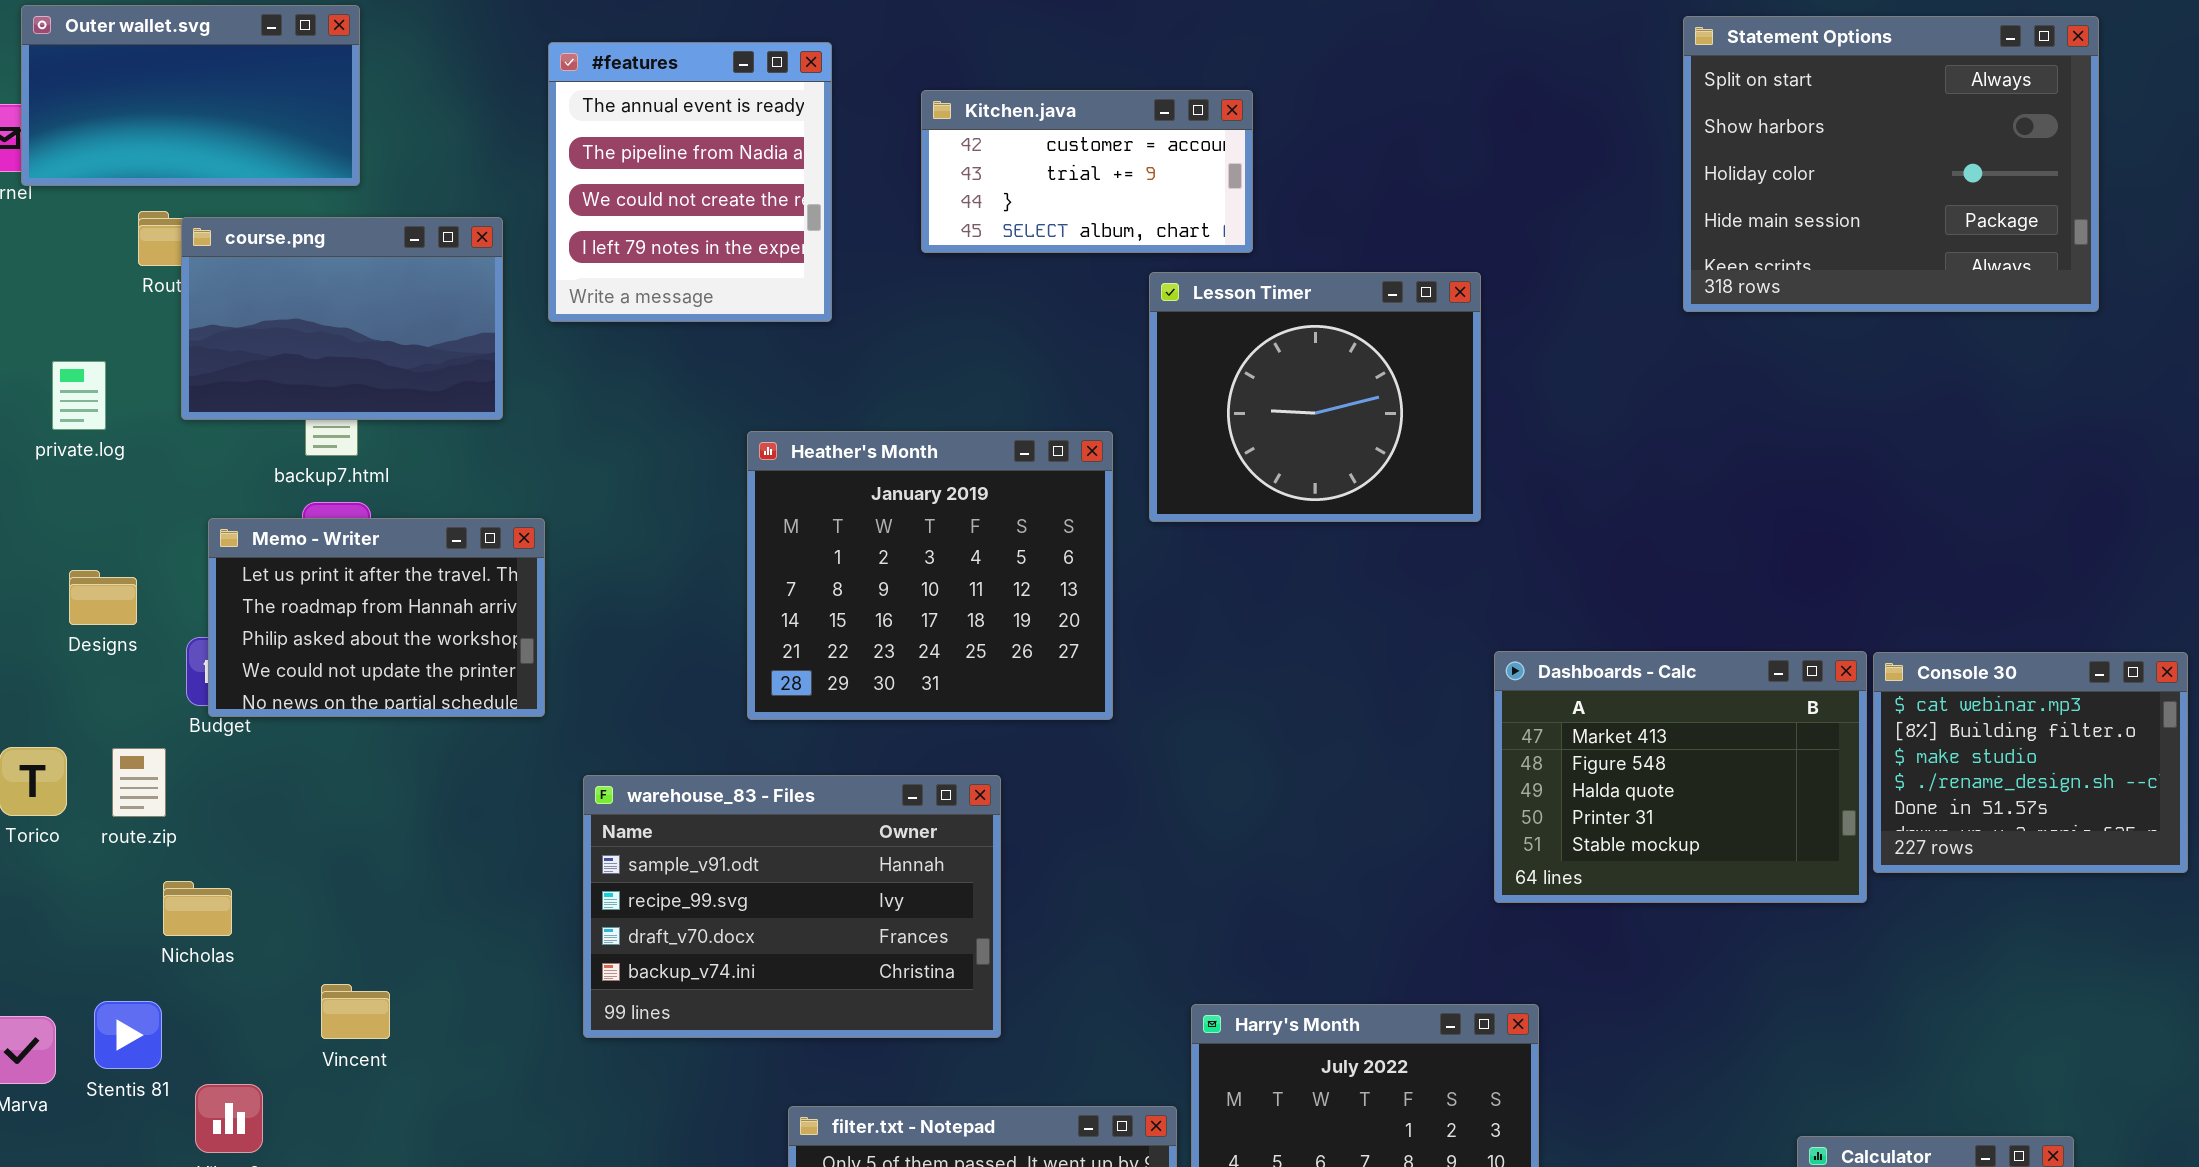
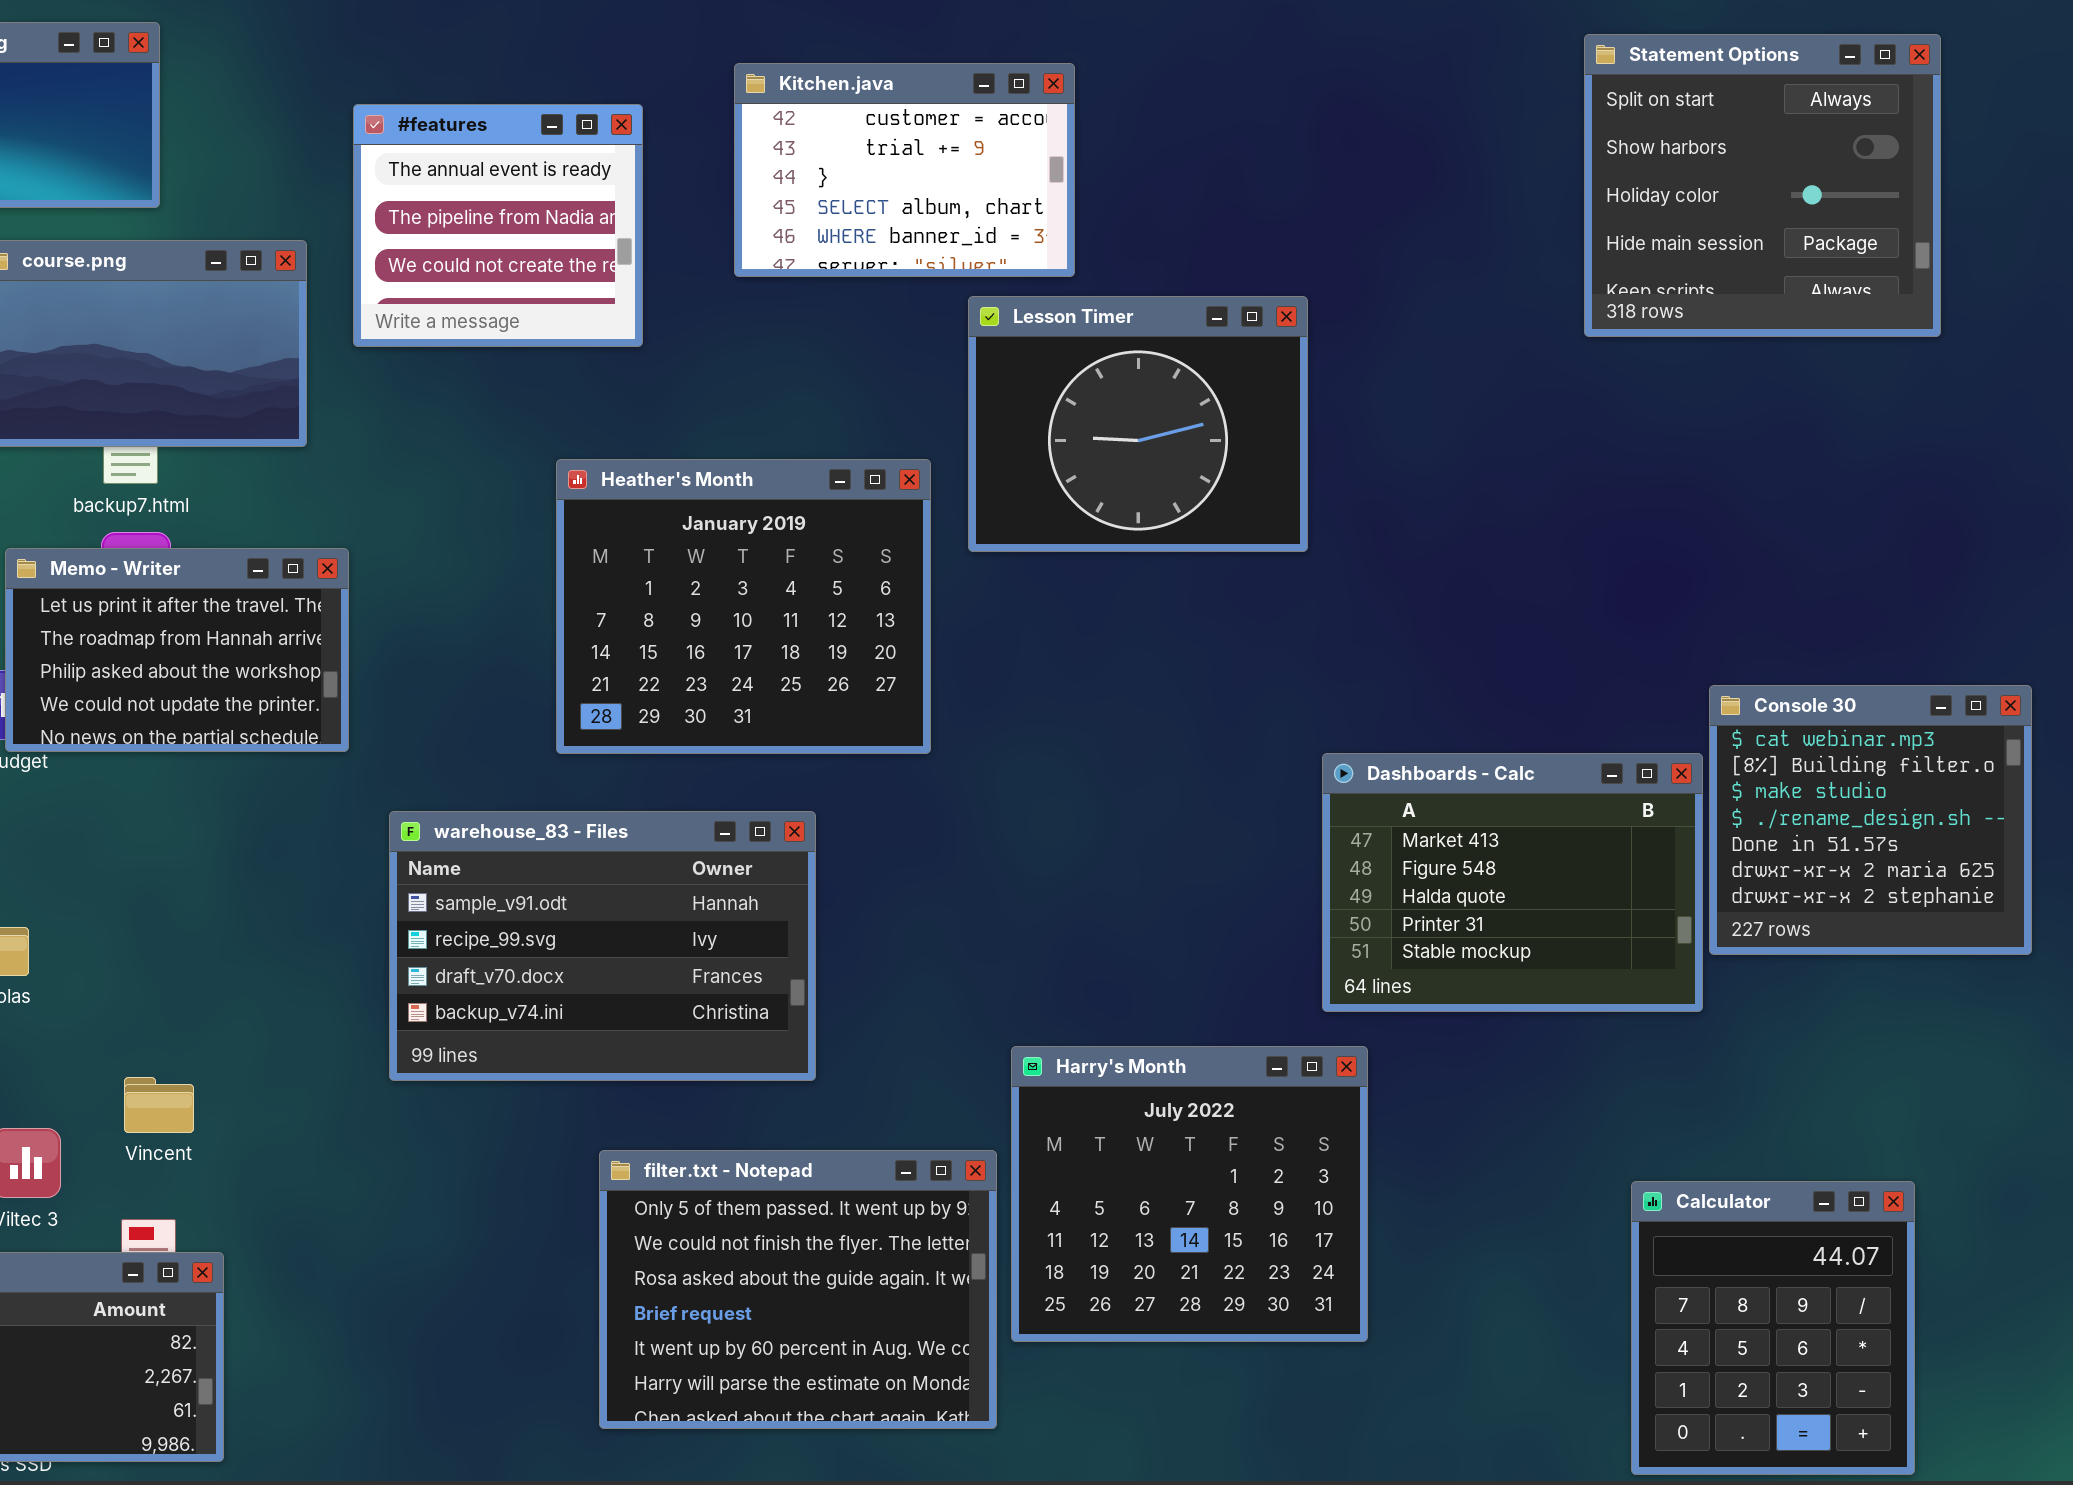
Statement Options: [1683,16,2099,312] -> [1584,34,1941,337], resized
#features: [548,42,832,322] -> [353,104,643,347], resized
Kitchen.java: [921,90,1253,253] -> [734,63,1075,277], resized
Dashboards - Calc: [1494,651,1867,903] -> [1322,753,1703,1012], moved
Console 30: [1873,652,2188,873] -> [1709,685,2032,955], resized
Vincent: [321,984,390,1039] -> [124,1077,194,1133], moved

